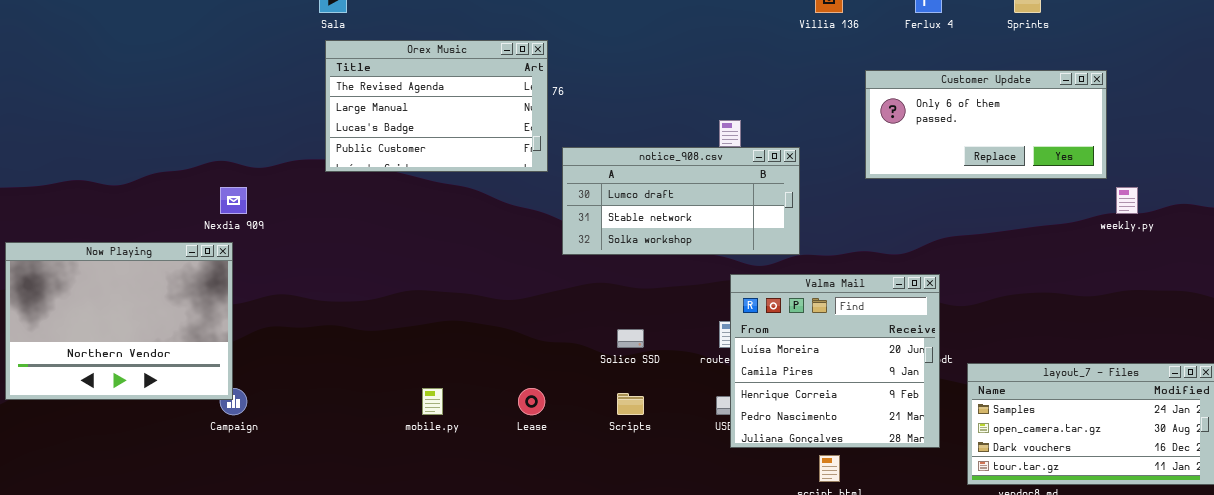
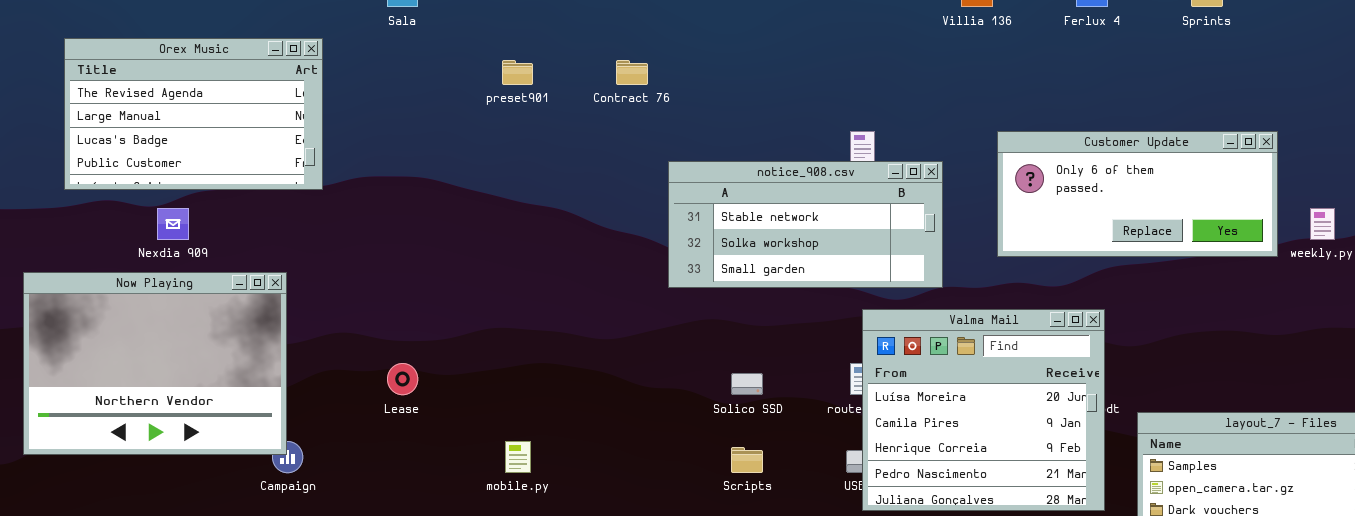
Orex Music: [325,40,548,172] -> [64,38,323,190], moved
Customer Update: [865,70,1107,179] -> [997,131,1278,257], moved
notice_908.csv: [562,147,800,255] -> [668,161,943,288], scrolled down 1 row
Nexdia 909: [220,187,247,214] -> [157,208,189,240], moved
Lease: [518,388,545,415] -> [387,363,418,395], moved

